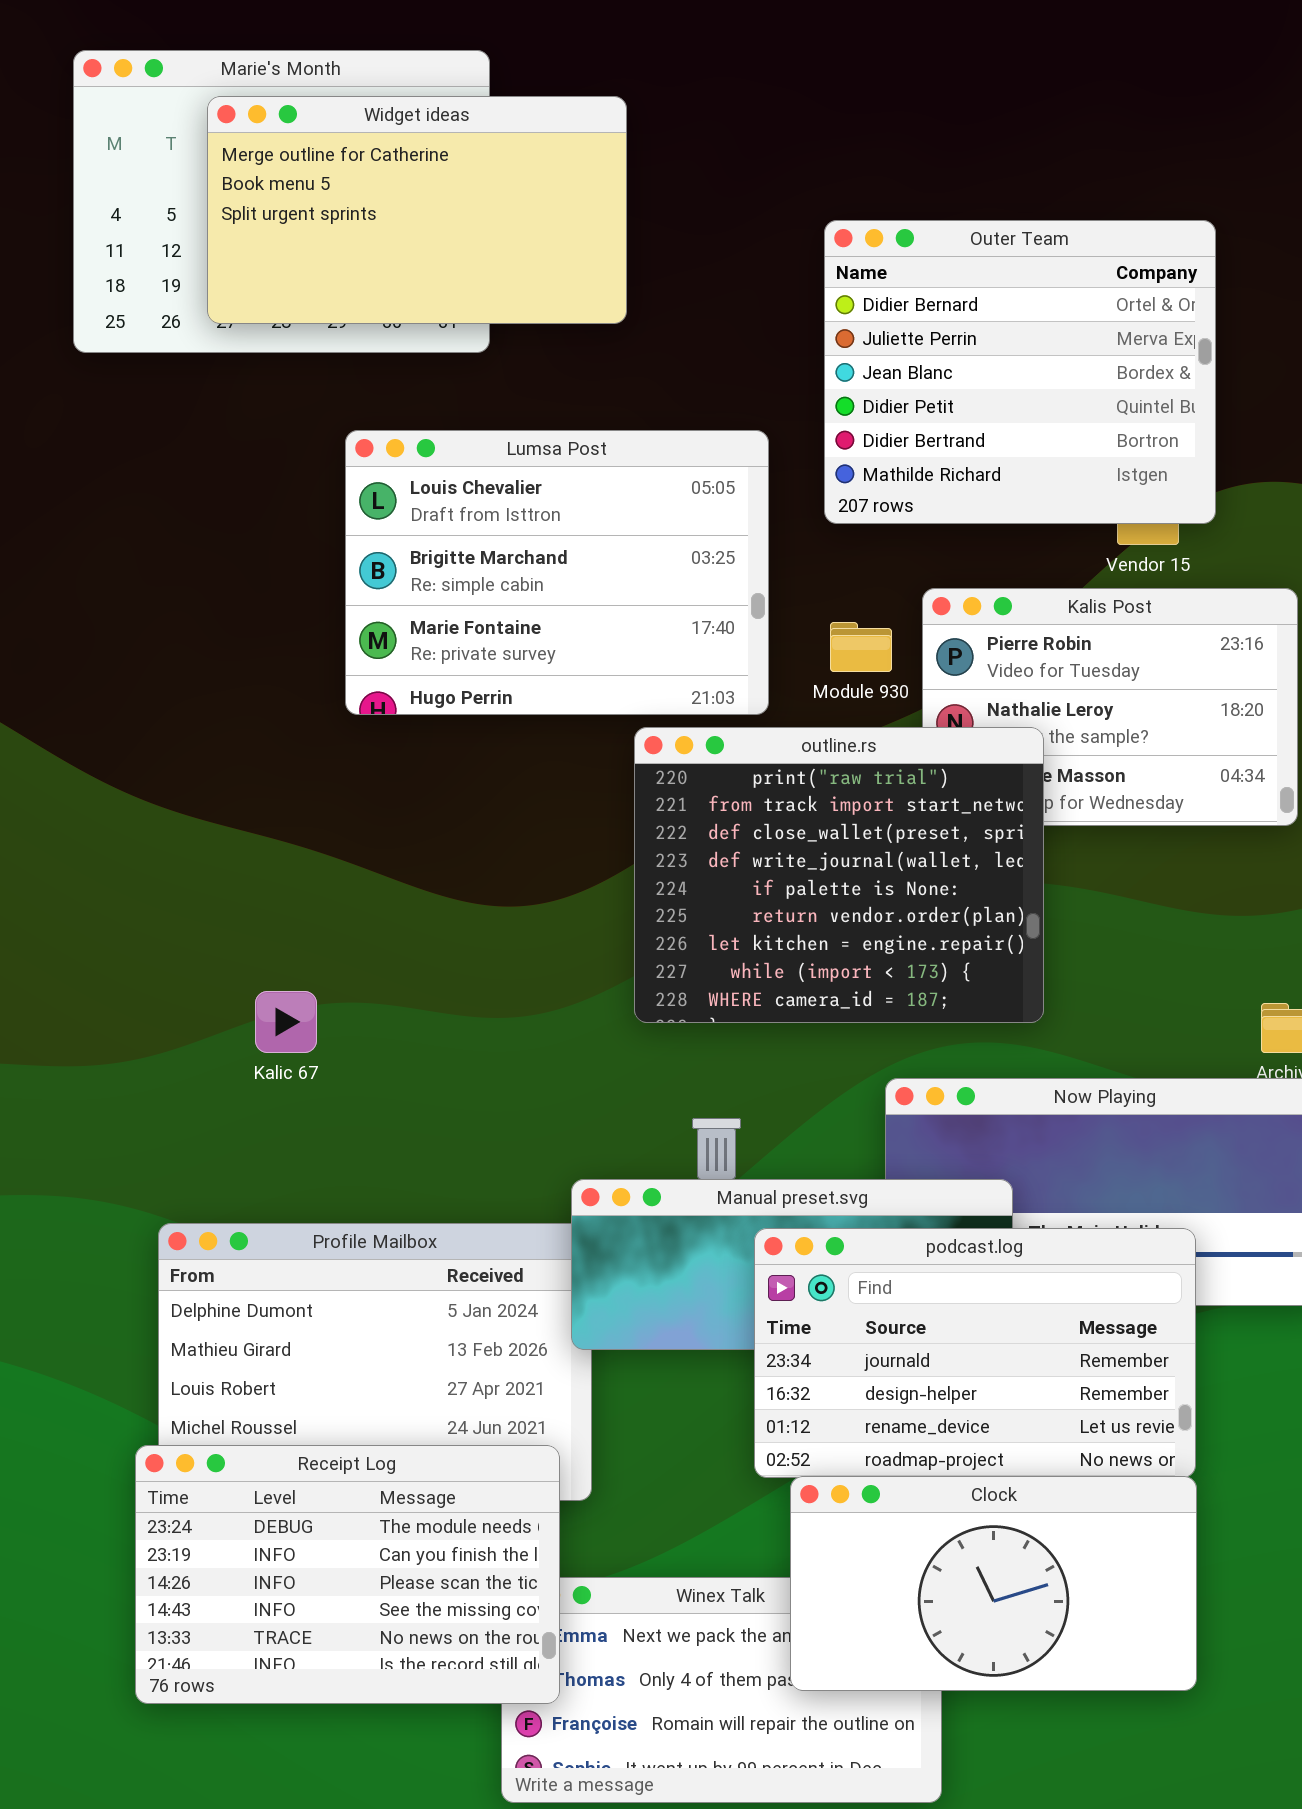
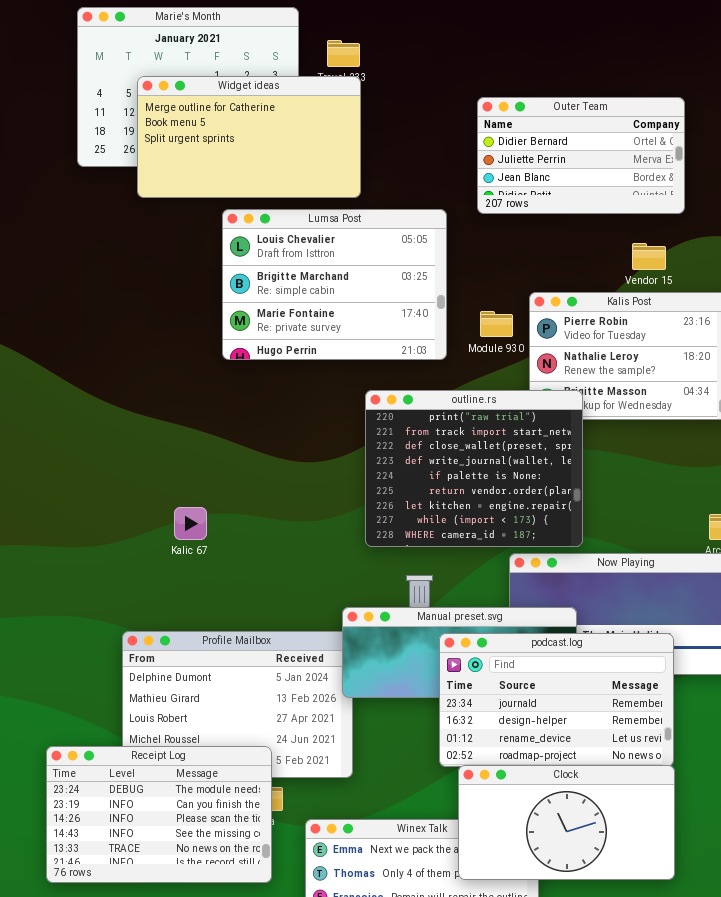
Widget ideas: [207,96,627,324] -> [137,76,361,198], moved
Outer Team: [824,220,1216,524] -> [477,97,685,214], resized
outline.rs: [634,727,1044,1023] -> [365,390,583,547], moved
Receipt Log: [135,1445,560,1704] -> [46,746,272,883], moved

